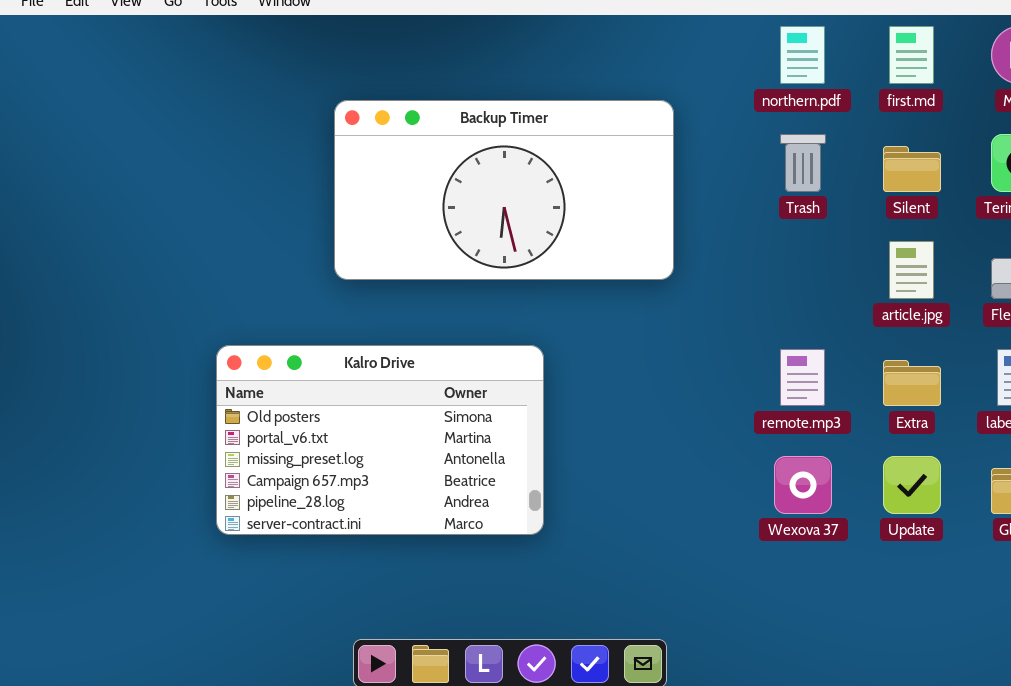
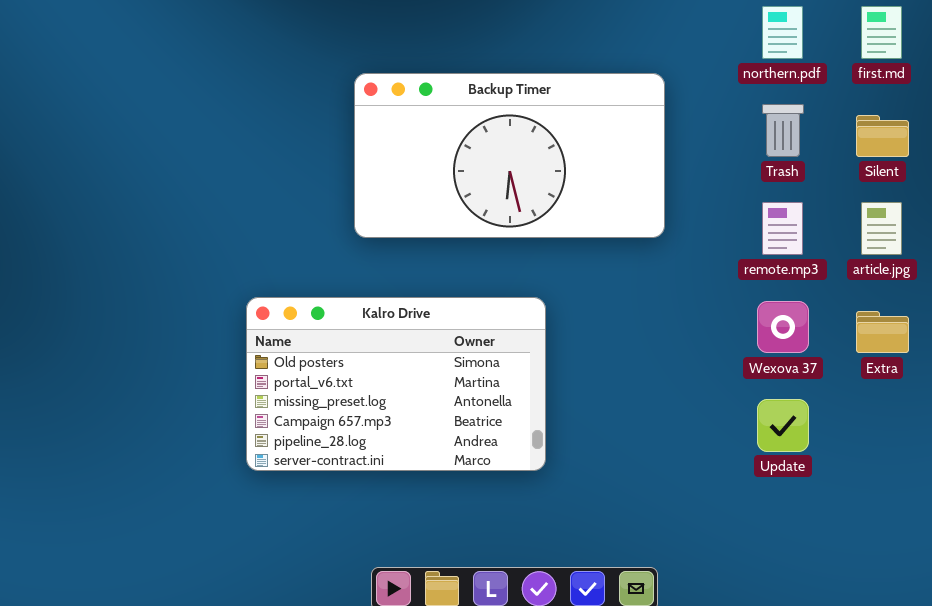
remote.mp3: [780,349,825,406] -> [762,202,803,255], moved
Wexova 37: [774,456,832,514] -> [757,301,809,353], moved
Update: [883,456,941,514] -> [757,399,809,452], moved

